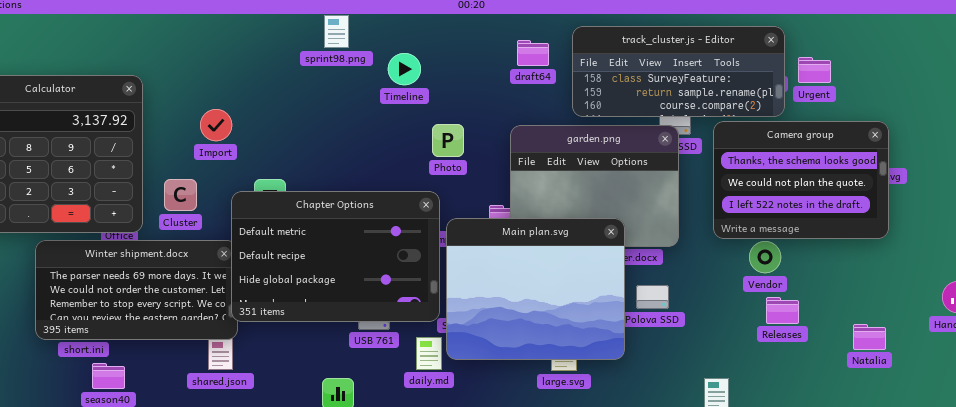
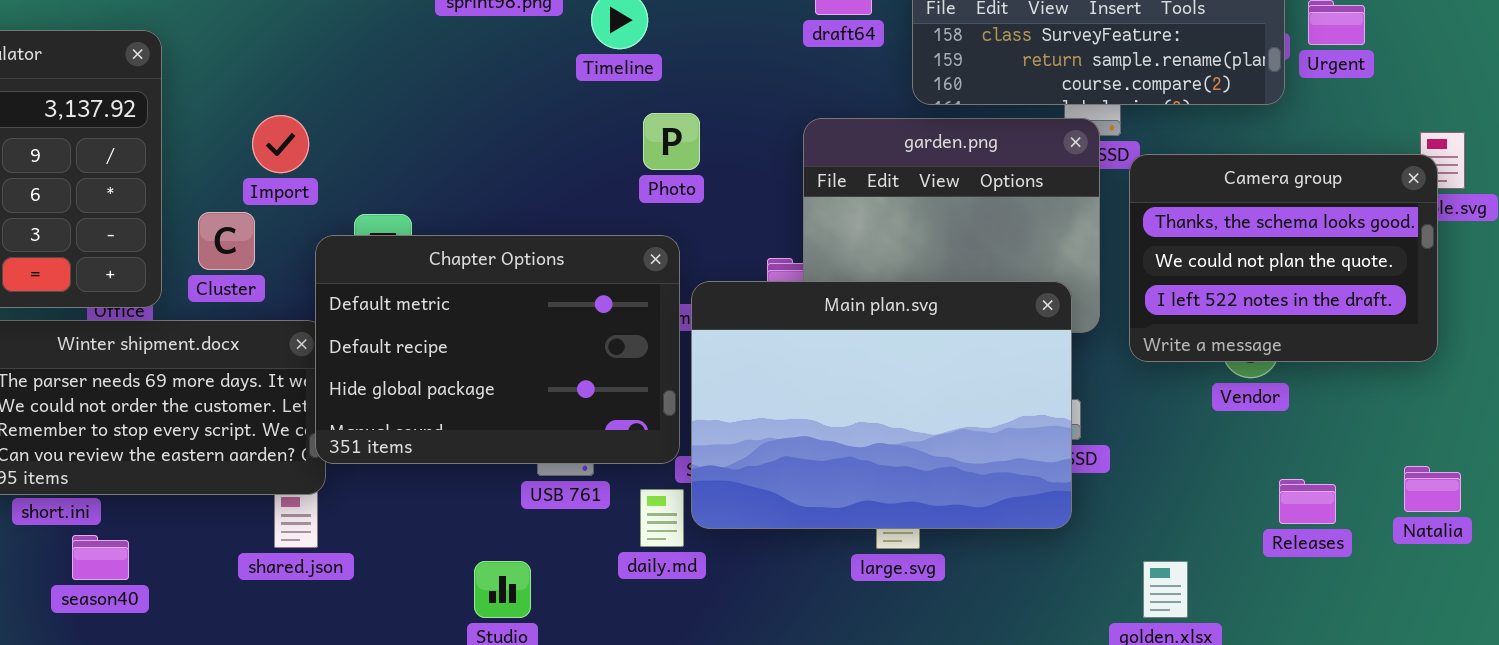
Import: [200,109,232,141] -> [252,115,309,173], moved
Camera group: [713,121,889,239] -> [1129,154,1438,362], moved
Photo: [432,124,464,157] -> [643,113,700,170], moved
Main plan.svg: [446,218,625,360] -> [691,281,1072,529], resized
Releases: [766,297,799,324] -> [1279,479,1336,524], moved

